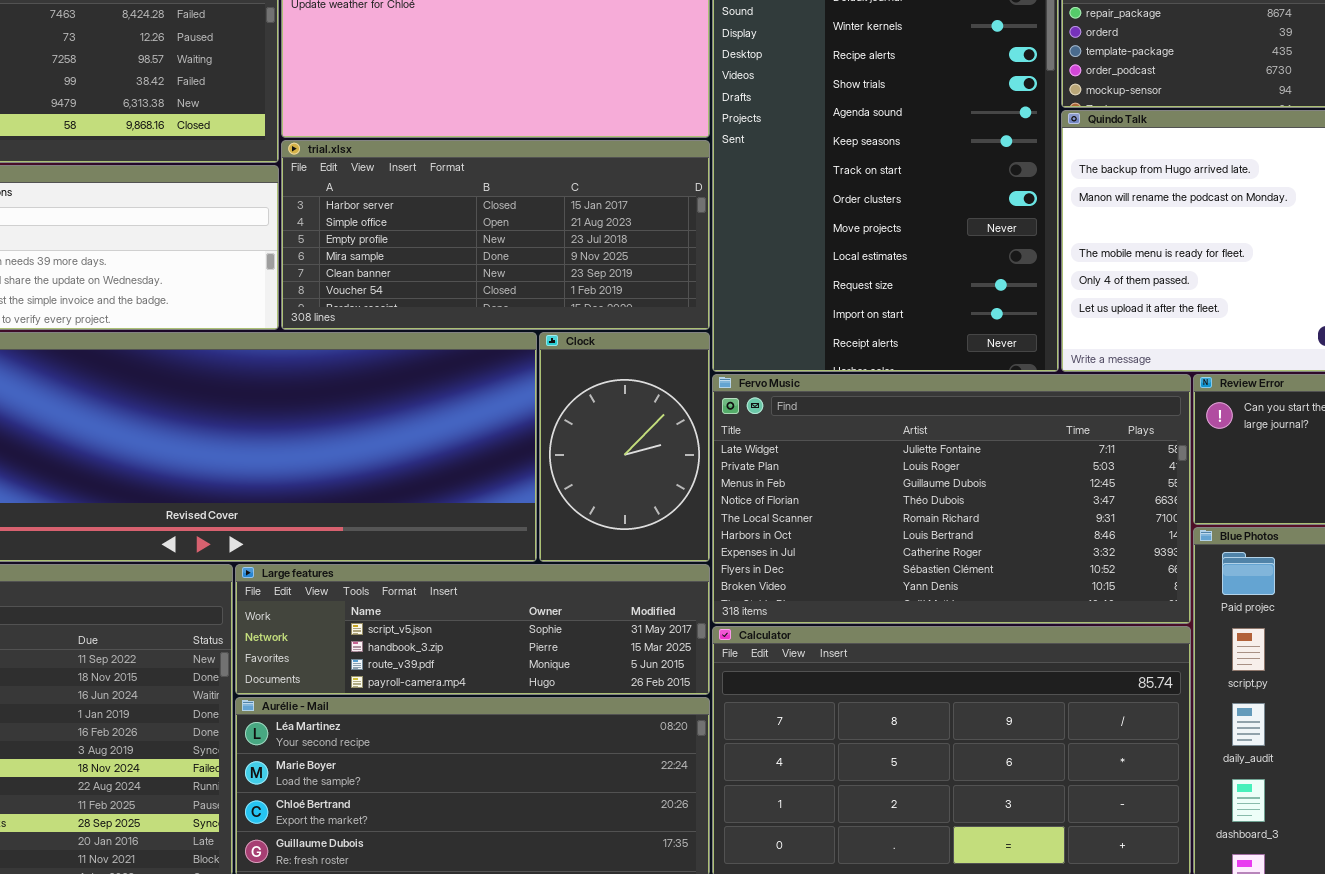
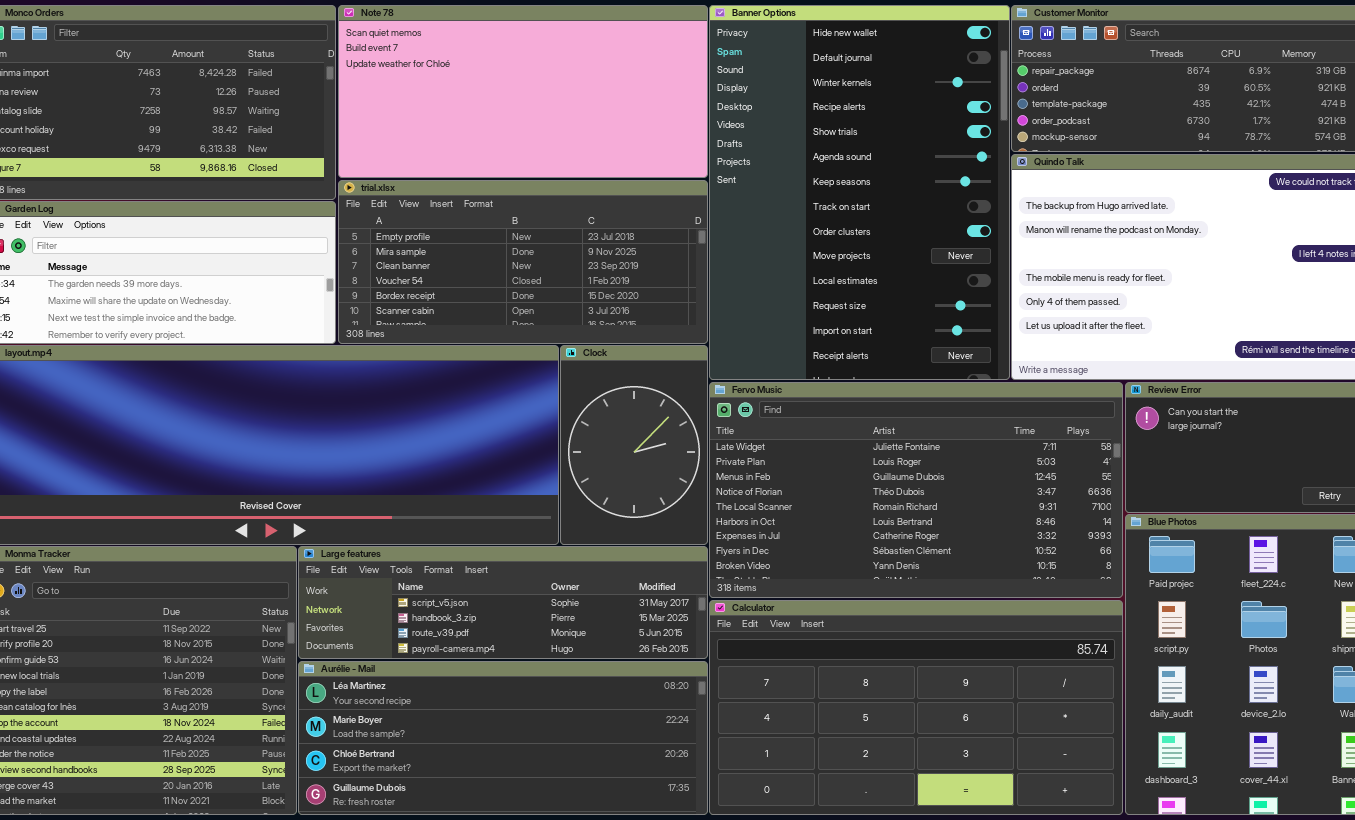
trial.xlsx: [281,140,710,330] -> [338,180,708,344], scrolled down 2 rows

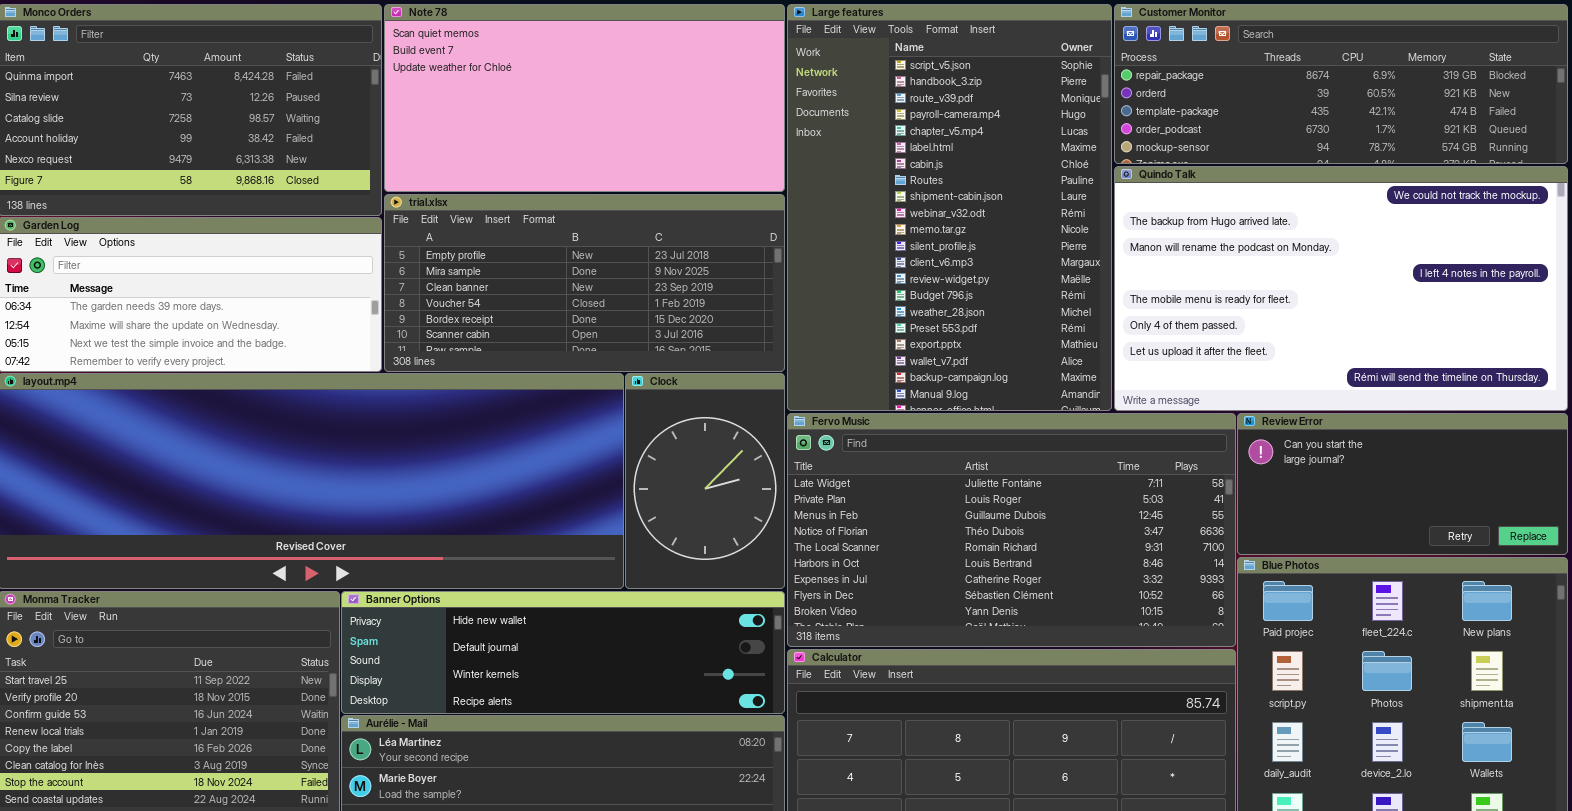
Banner Options: [709,5,1010,380] -> [341,591,785,714], moved, resized
Large features: [298,546,708,659] -> [787,4,1112,411], moved, resized

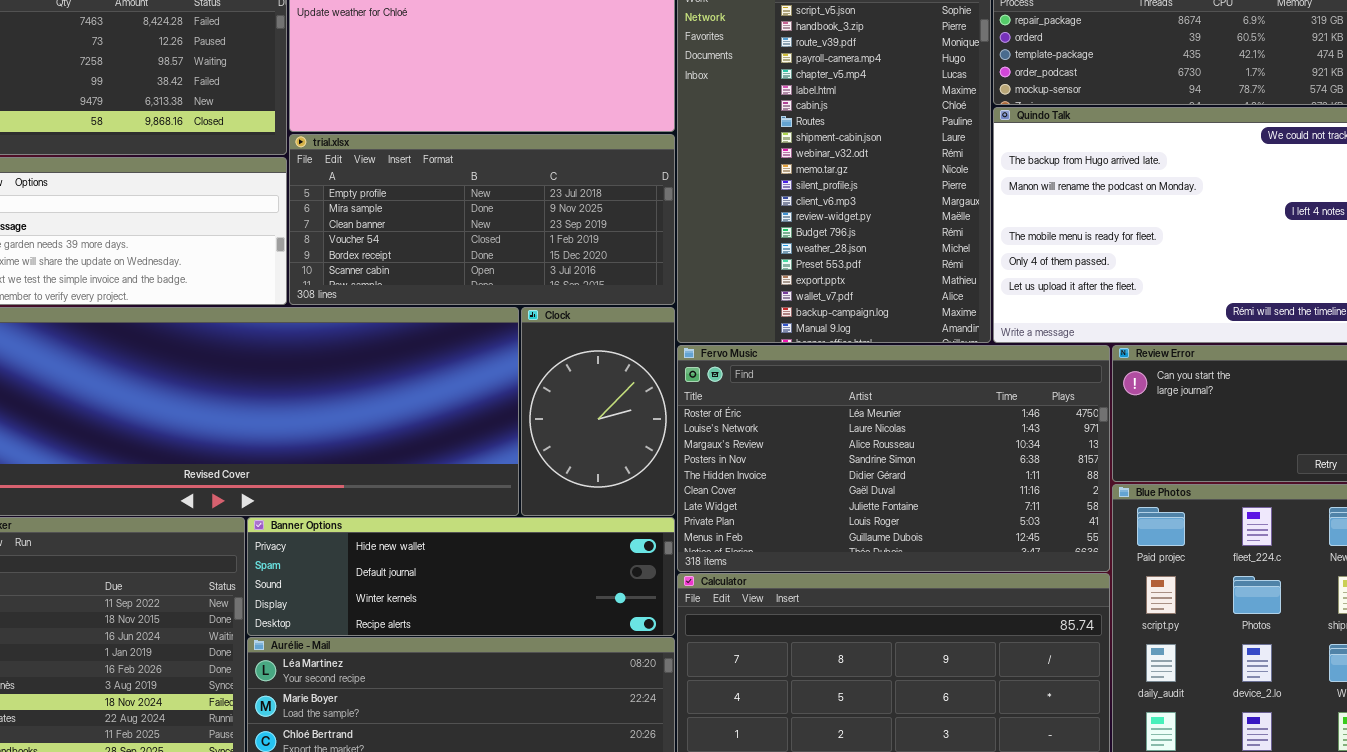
Fervo Music: [787,413,1236,647] -> [677,345,1110,572], scrolled up 6 rows

